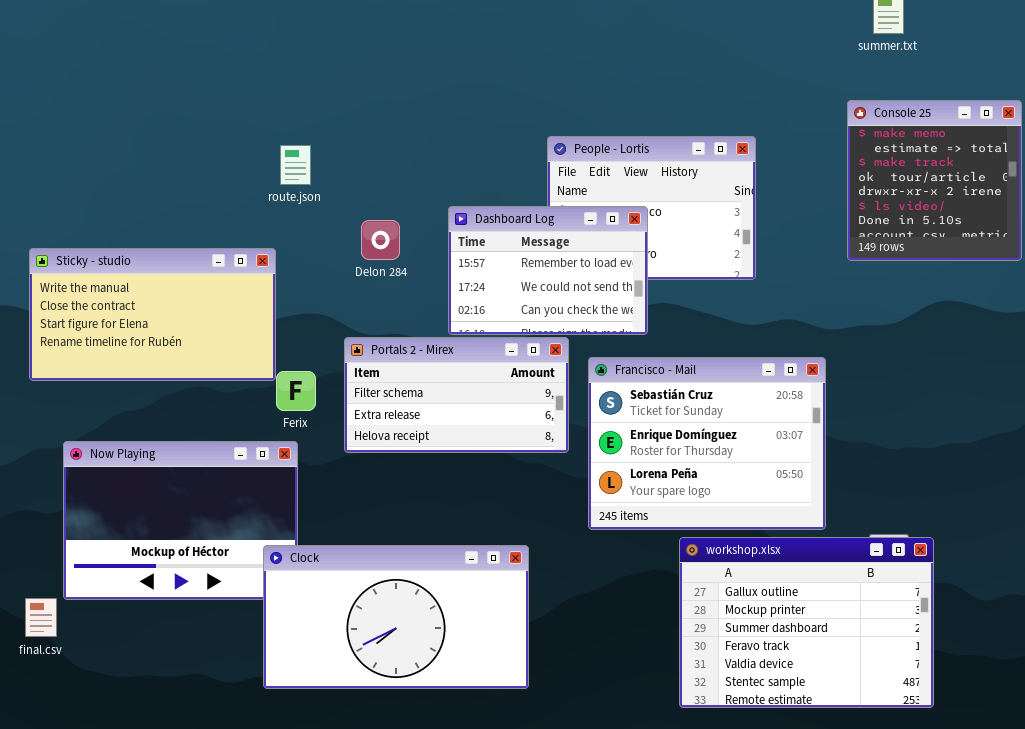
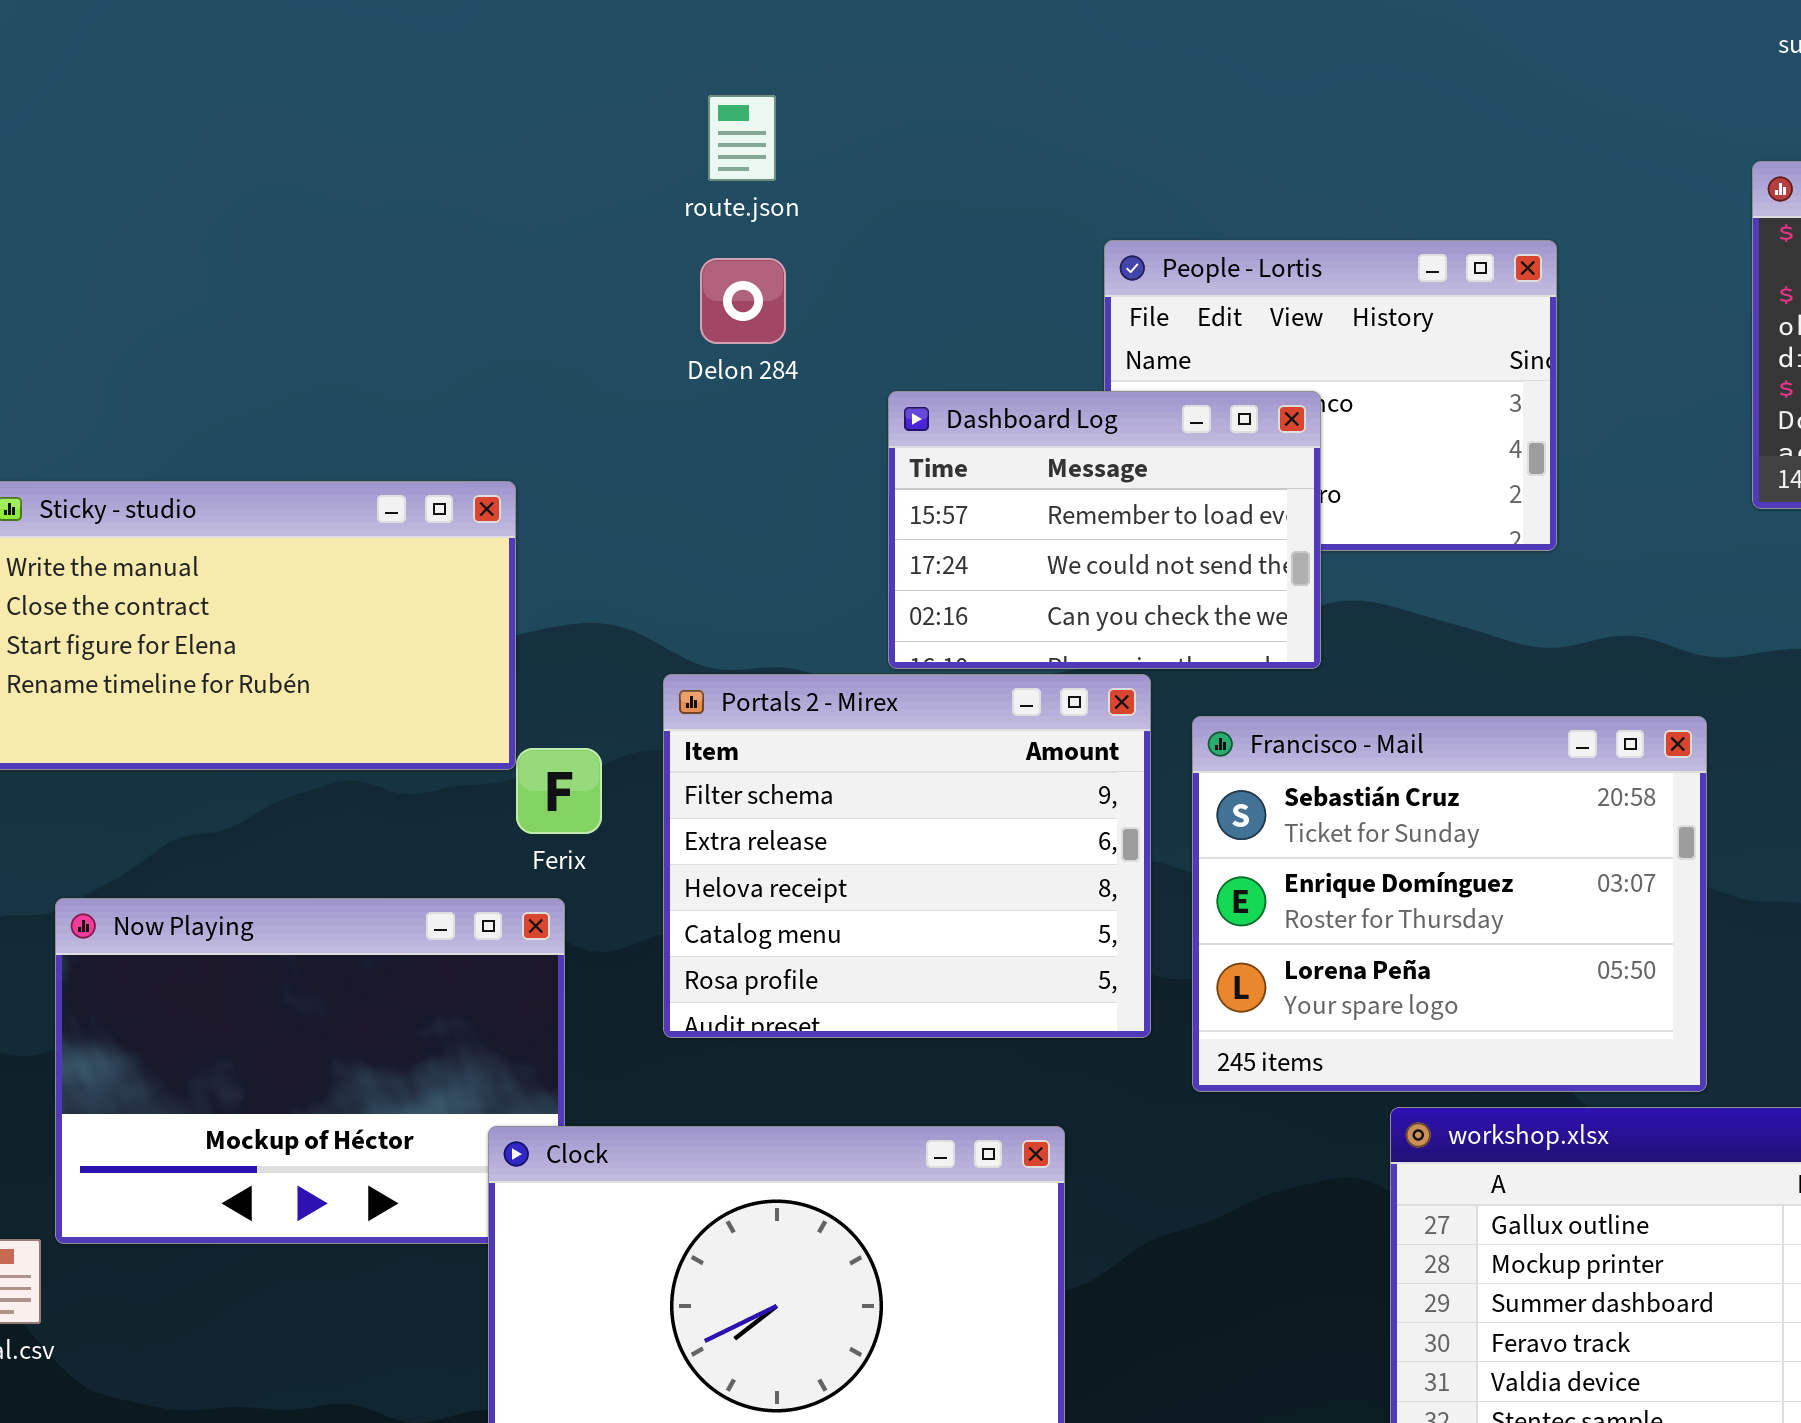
route.json: [280,145,311,185] -> [708,95,776,181], moved
Delon 284: [361,220,400,260] -> [700,258,786,344], moved
Portals 2 - Mirex: [344,337,569,453] -> [663,674,1151,1038], resized

